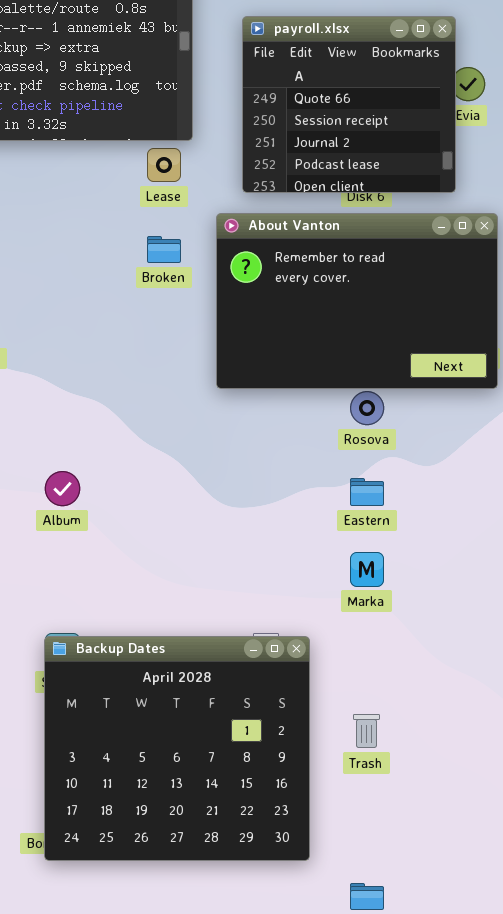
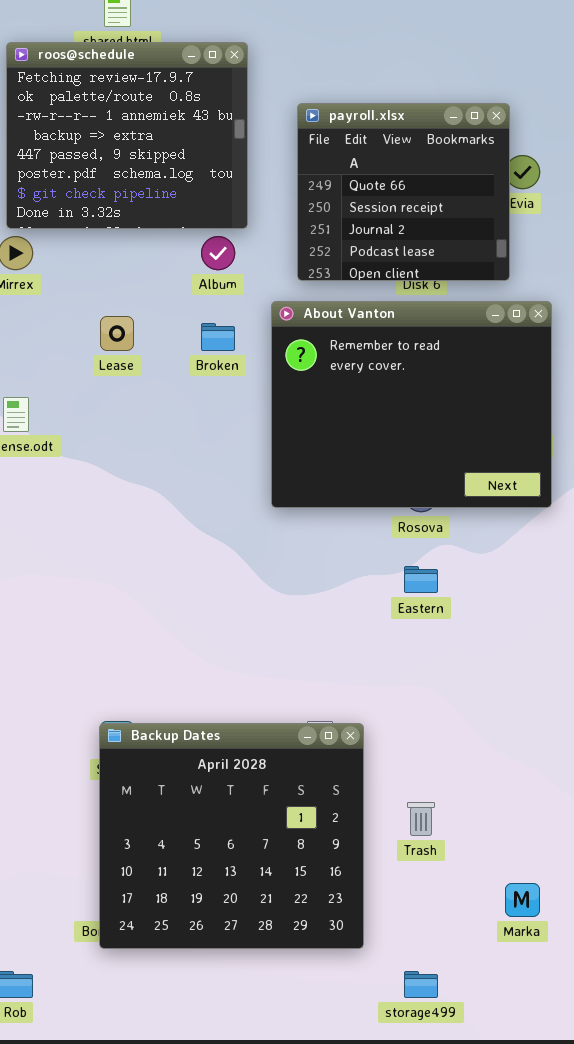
Lease: [147,148,181,182] -> [100,316,134,351], moved
About Vanton: [216,213,498,389] -> [271,301,552,508], resized
Album: [45,471,80,506] -> [201,236,235,270], moved
Marka: [350,552,384,587] -> [505,883,540,917], moved

